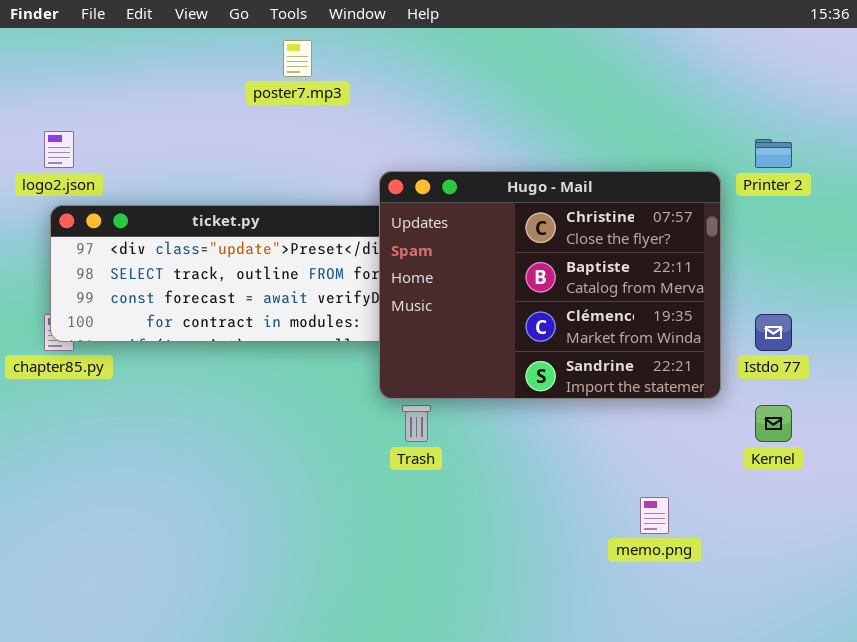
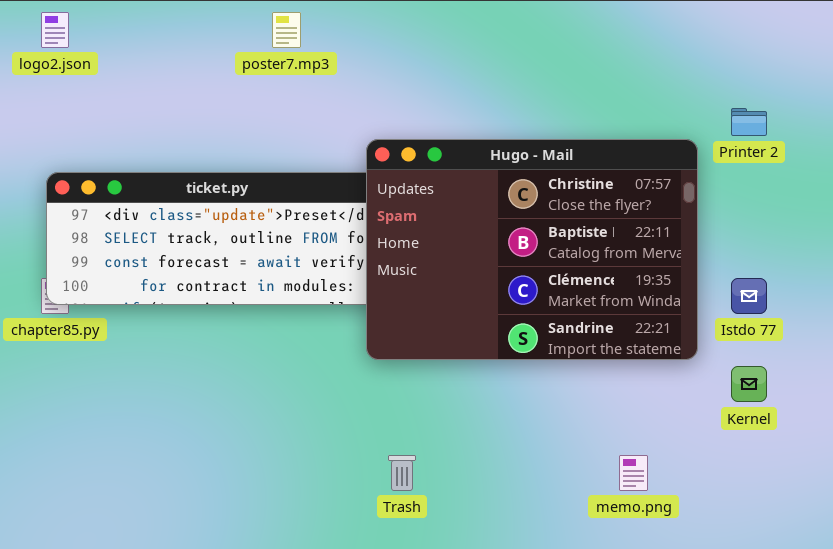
logo2.json: [44,131,74,168] -> [41,12,69,48], moved
Trash: [402,405,431,442] -> [388,455,416,491], moved

